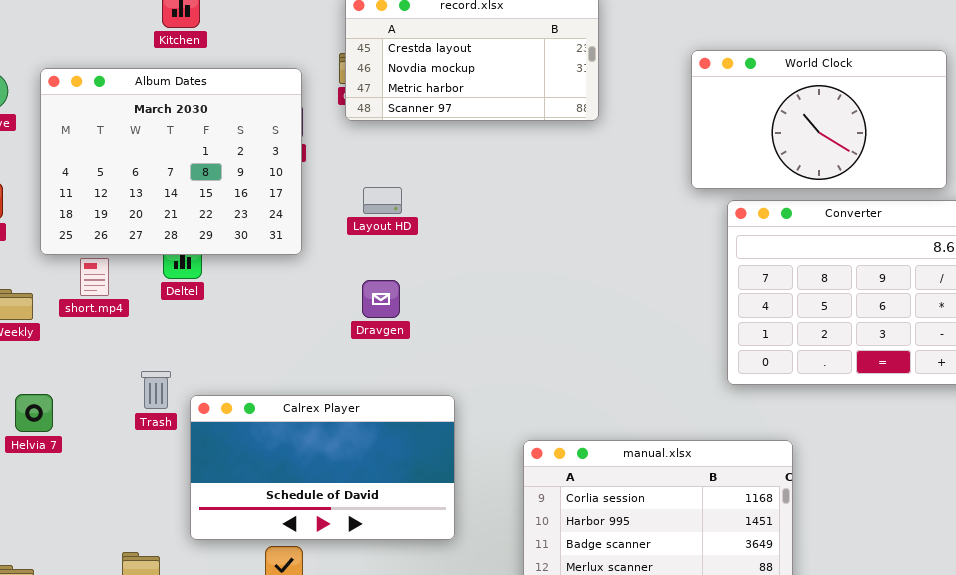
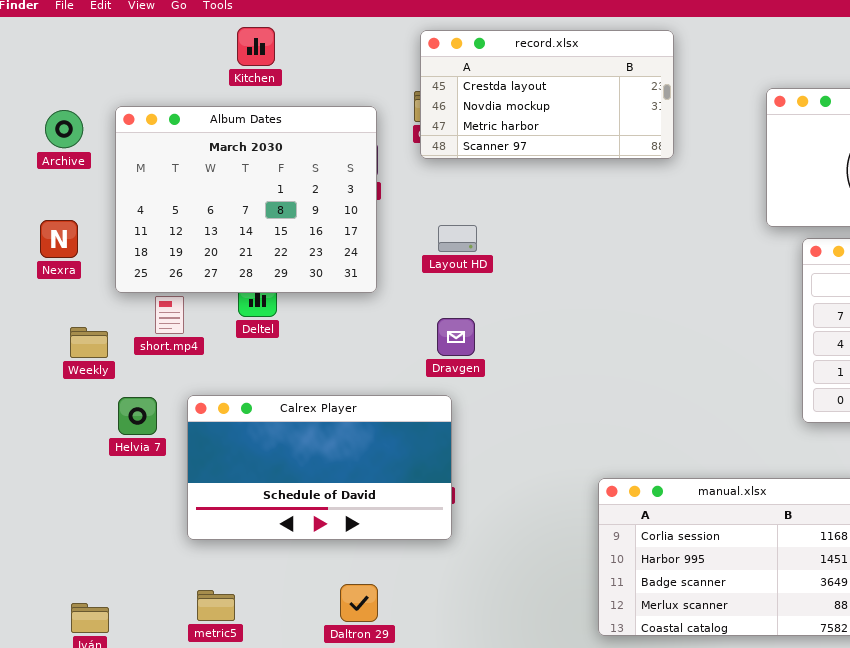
Helvia 7: [15,394,53,432] -> [118,397,157,435], moved
Calrex Player: [190,395,455,540] -> [187,395,452,540], moved

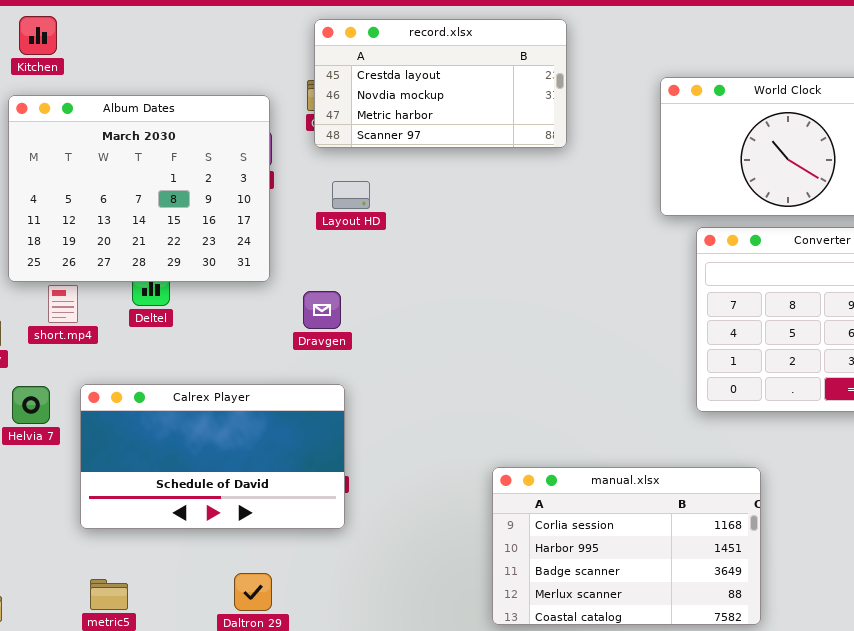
Kitchen: [237,27,275,66] -> [19,16,57,55], moved
Layout HD: [438,225,477,252] -> [332,181,370,209], moved
Dravgen: [437,318,475,356] -> [303,291,341,329], moved

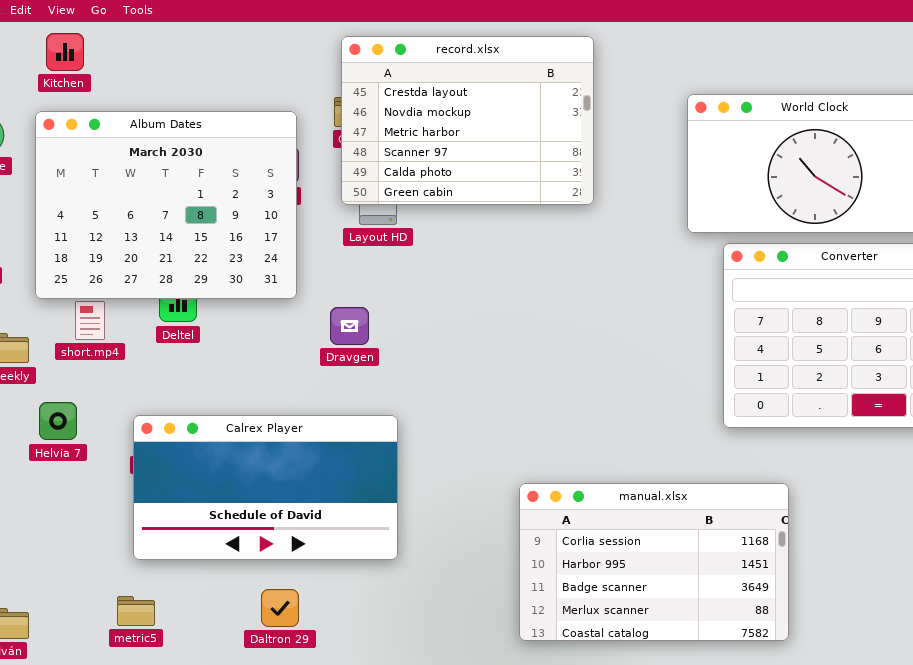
record.xlsx: [314,19,567,148] -> [341,36,594,205], resized
Calrex Player: [80,384,345,529] -> [133,415,398,560], moved

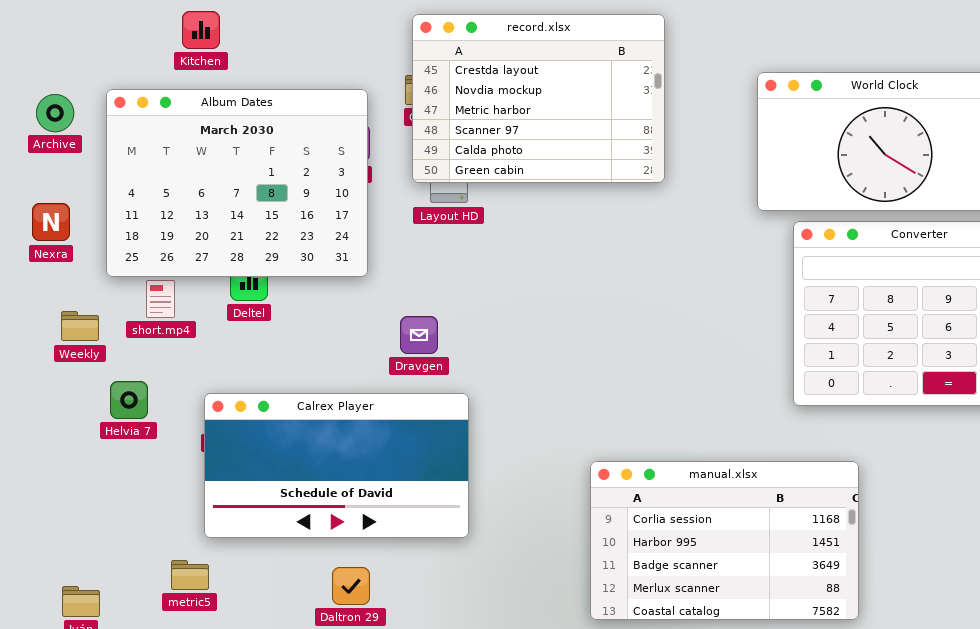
Kitchen: [46,33,84,71] -> [182,11,220,49], moved
Dravgen: [330,307,369,345] -> [400,316,438,354], moved
metric5: [117,596,155,626] -> [171,560,209,590], moved

